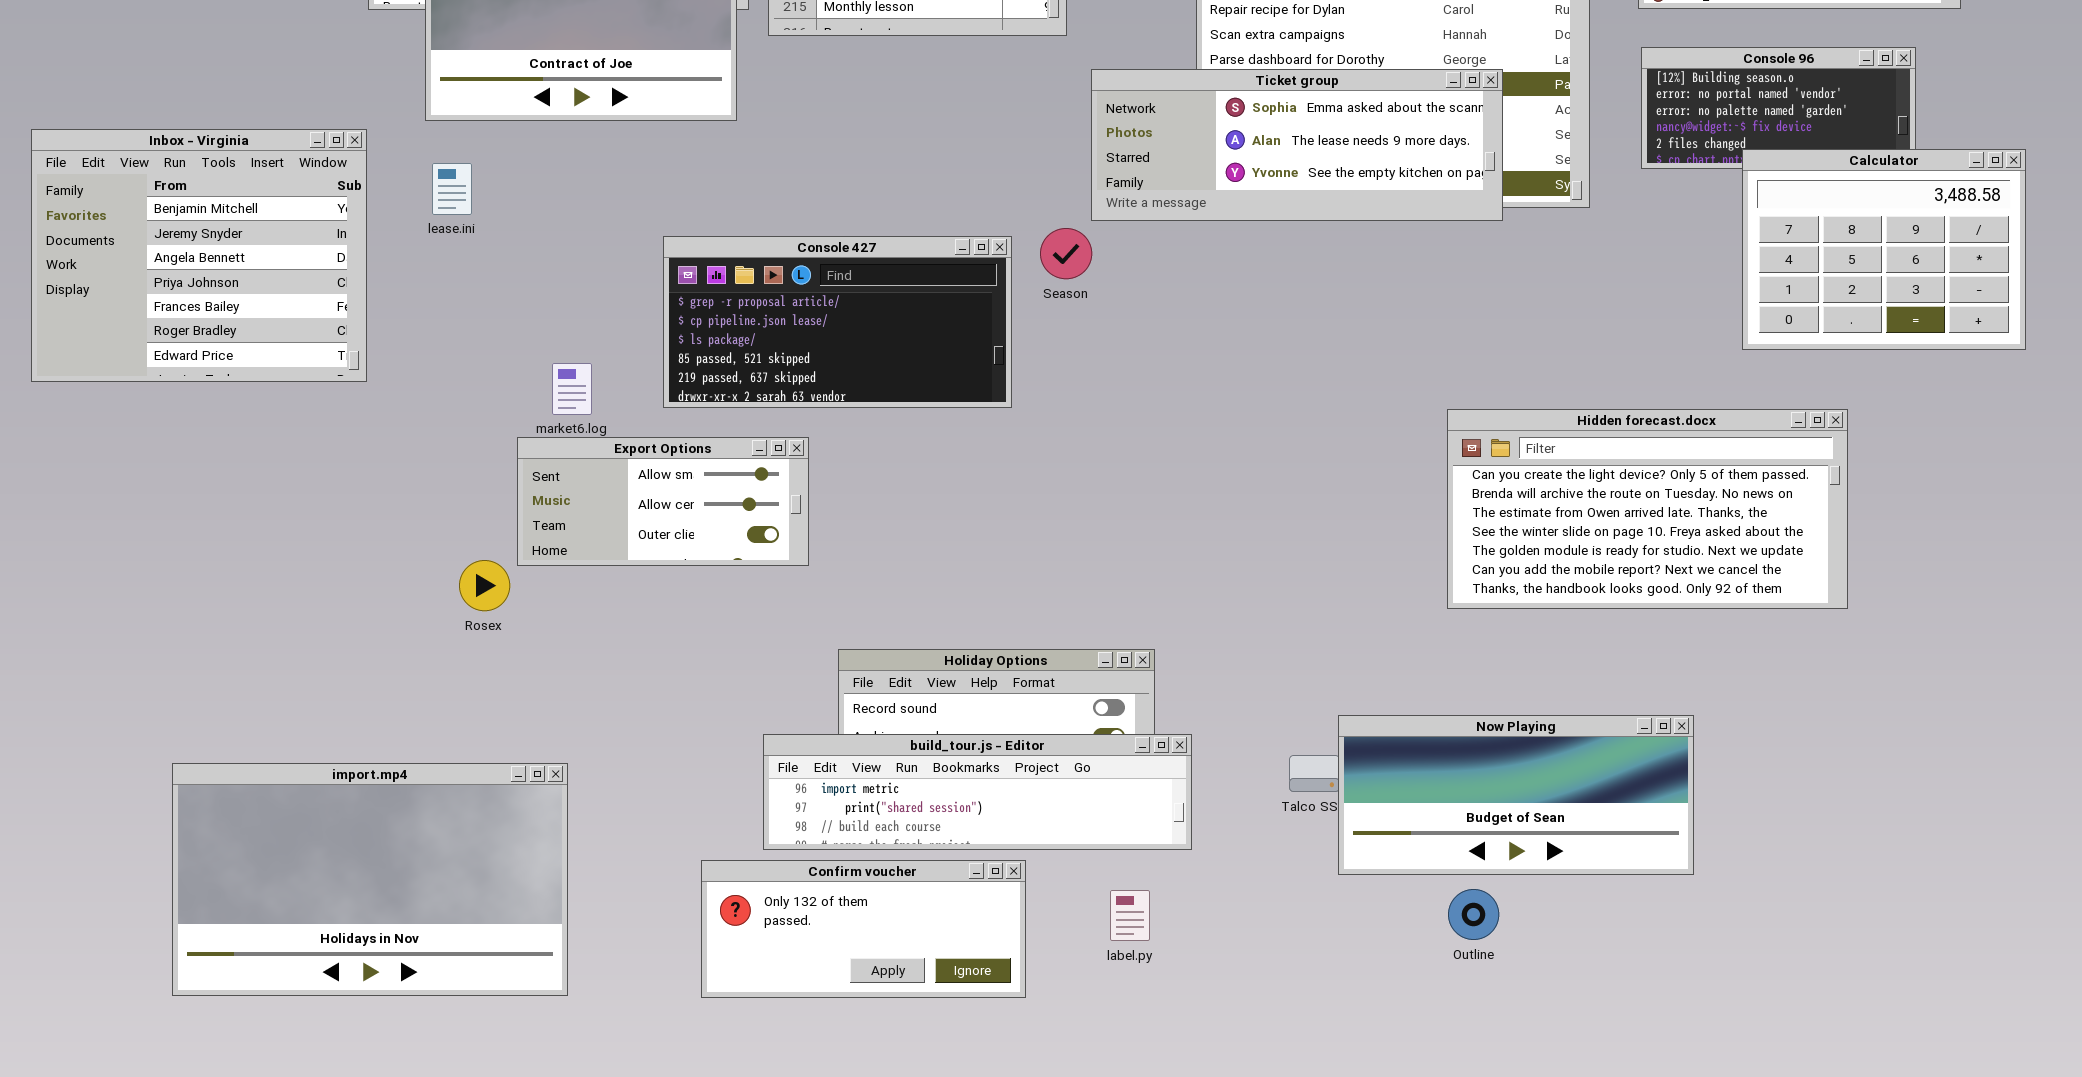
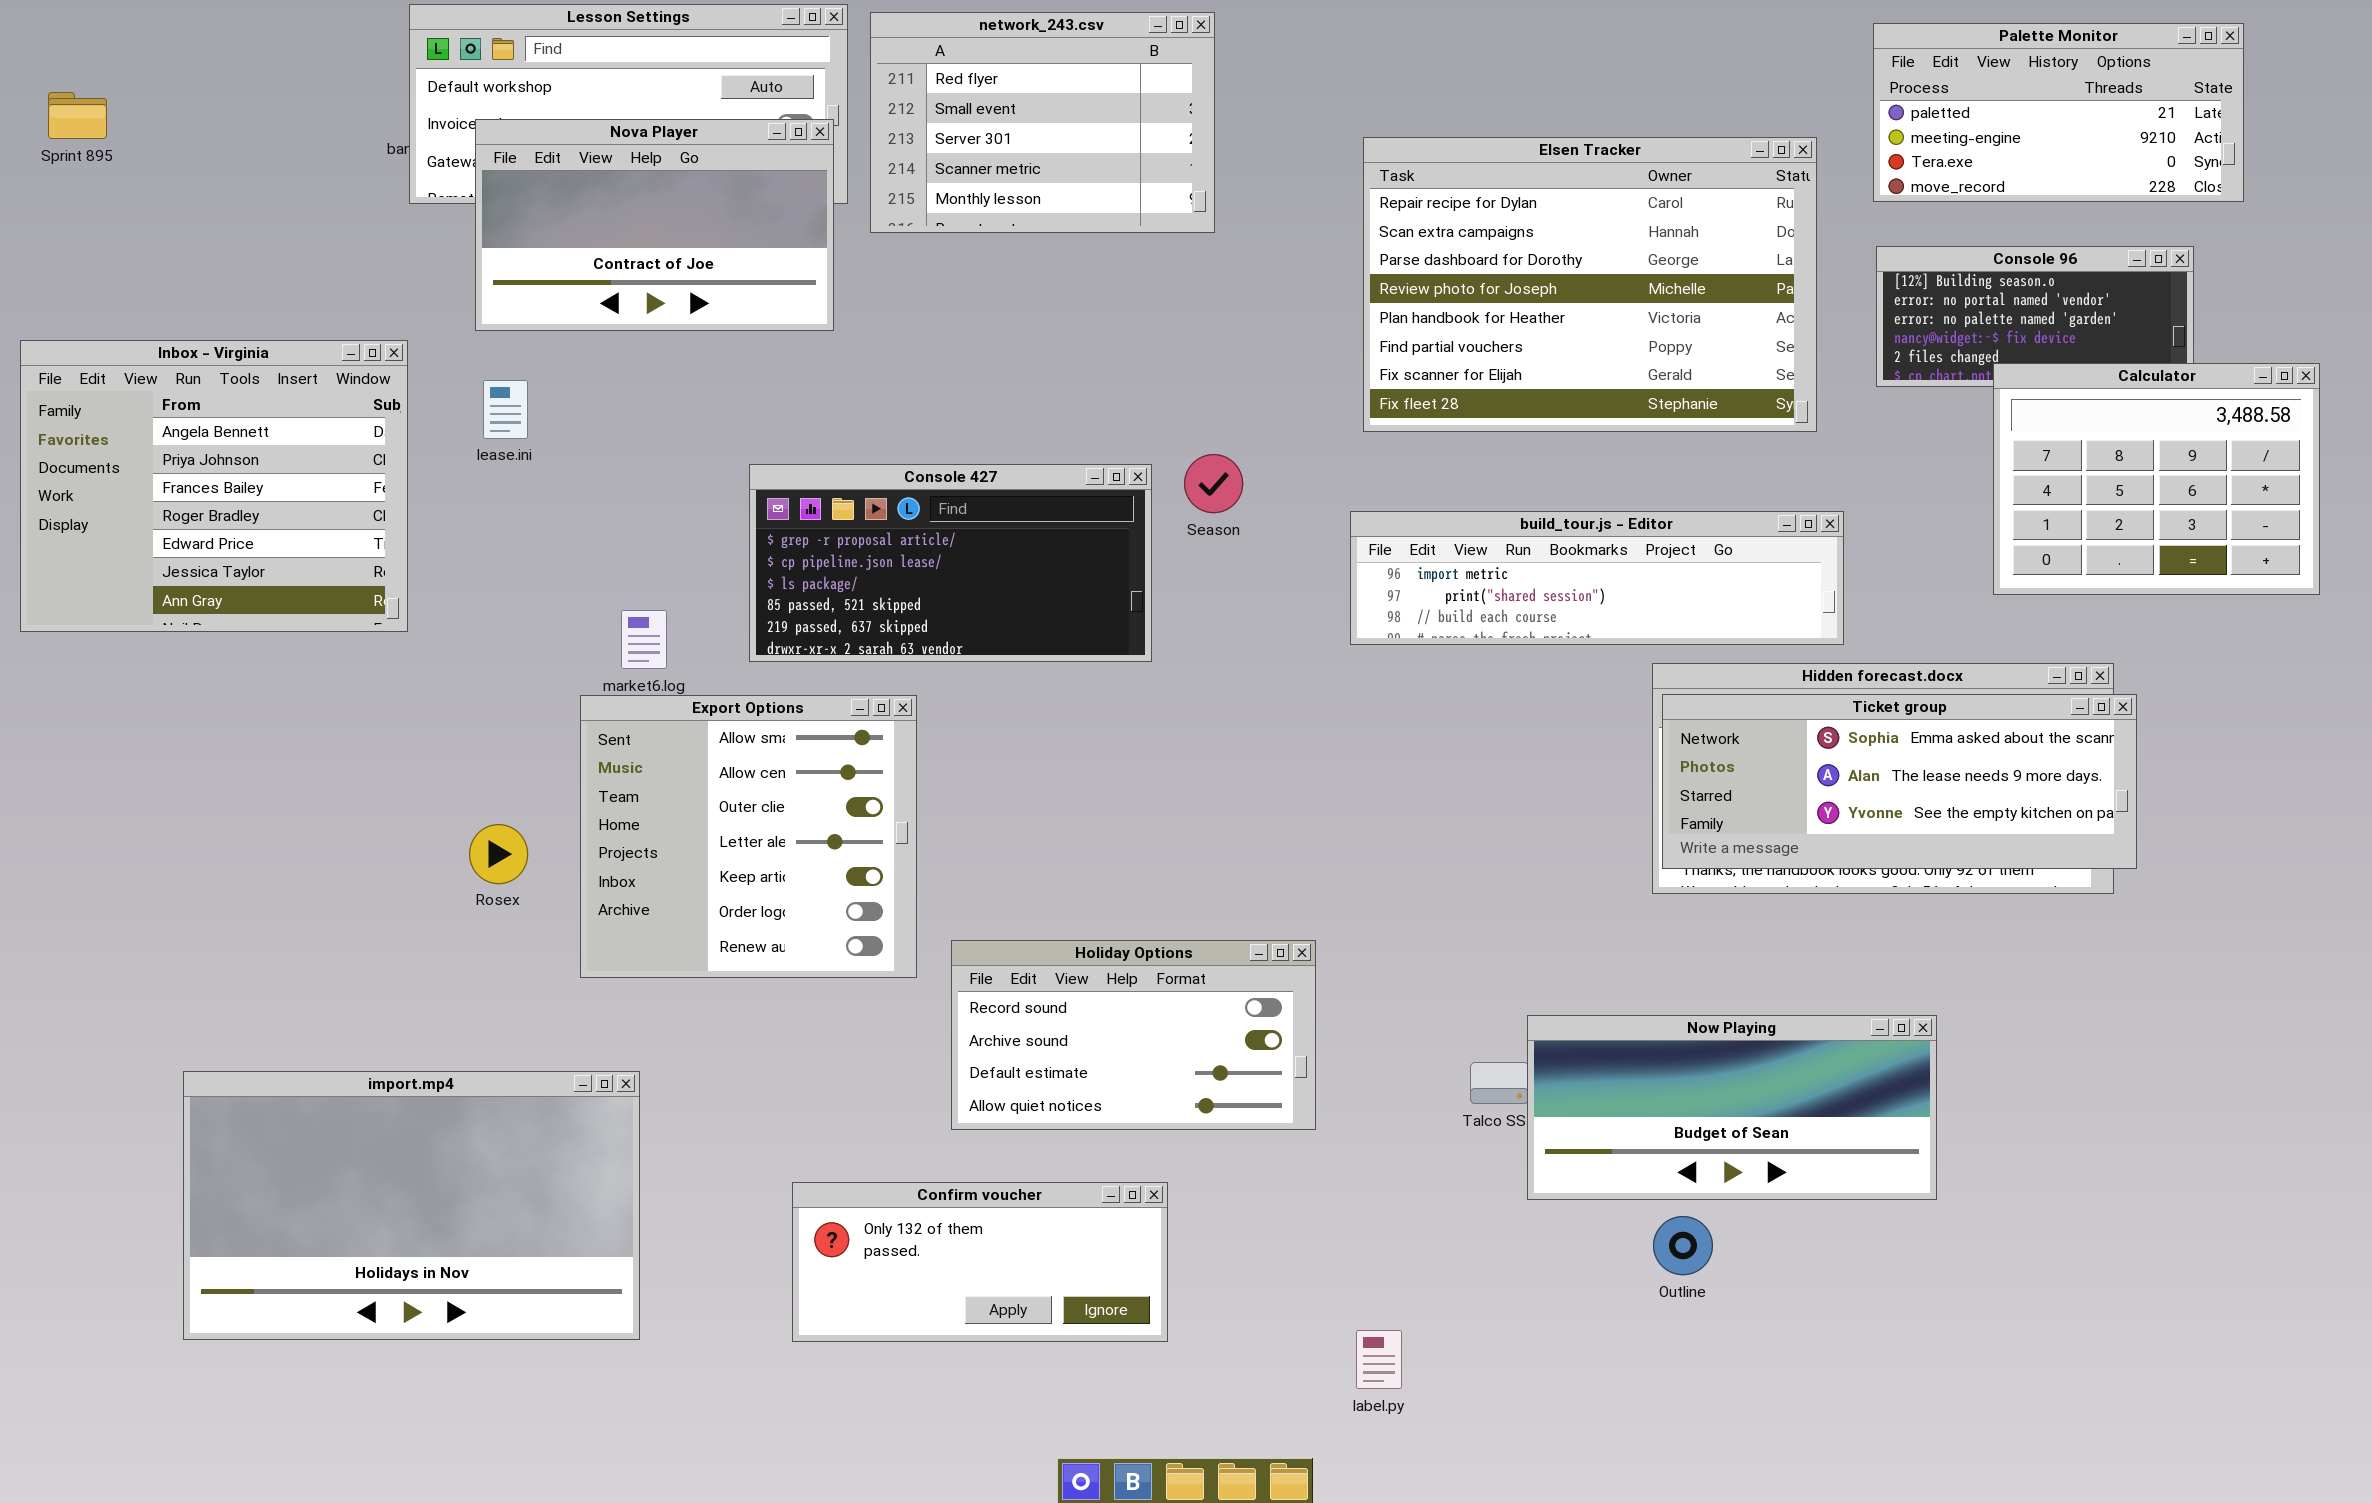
Ticket group: [1091,69,1503,221] -> [1662,694,2137,869], moved
Inbox - Virginia: [31,129,367,382] -> [20,340,408,632], scrolled down 2 rows
Export Options: [517,437,809,566] -> [580,695,917,978], resized
Rosex: [459,560,510,611] -> [469,824,528,884], moved
build_tour.js - Editor: [763,734,1192,850] -> [1350,511,1844,645], moved
label.py: [1110,890,1150,941] -> [1356,1330,1402,1389], moved

